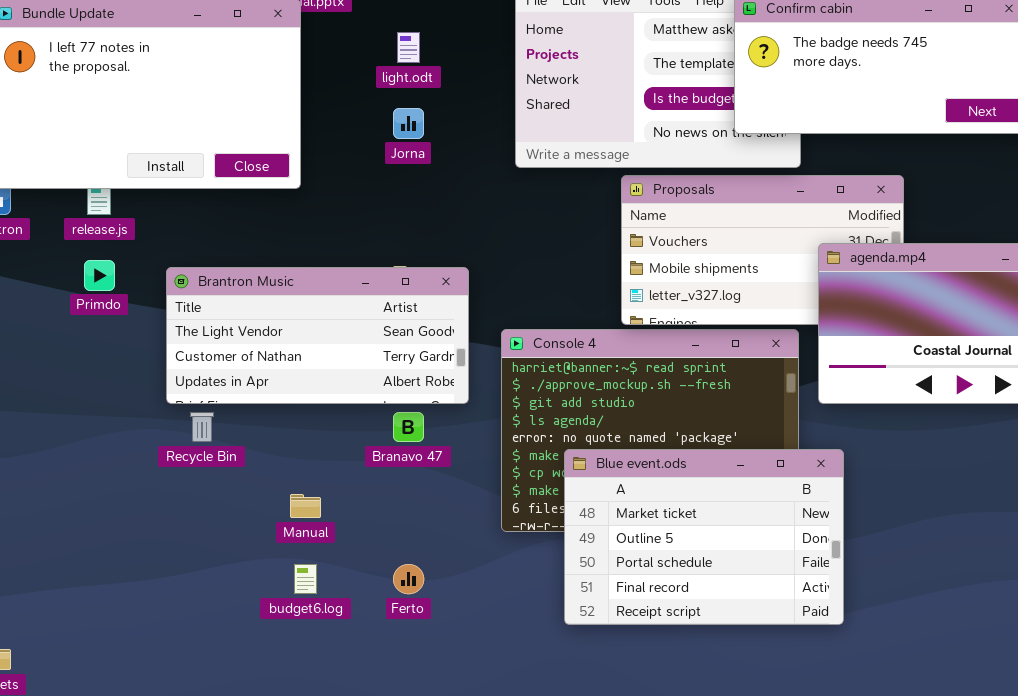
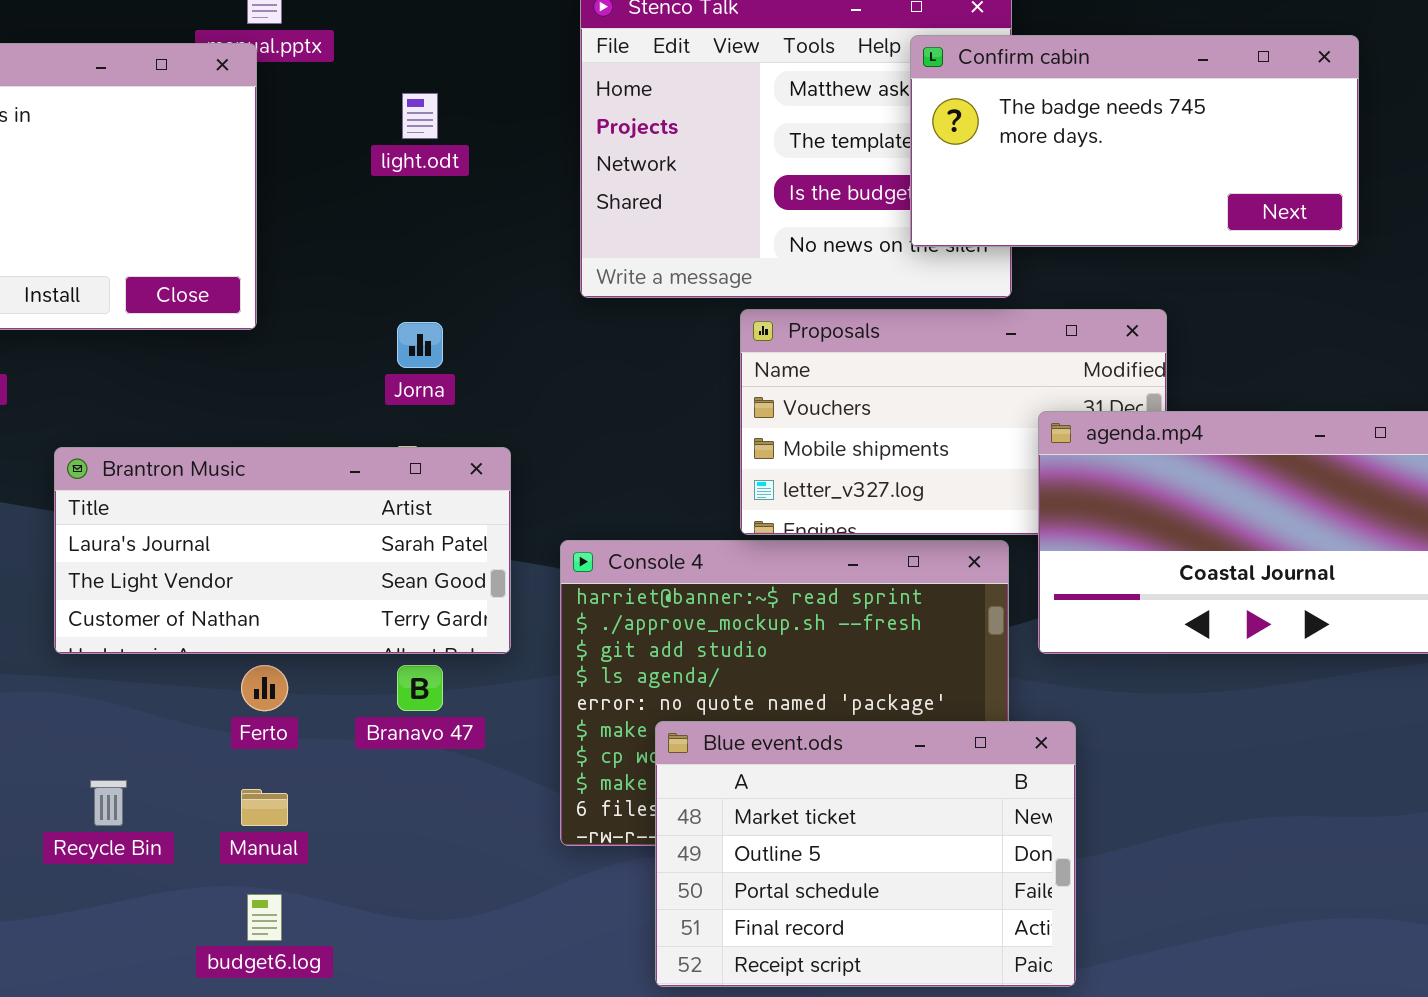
Jorna: [393,108,424,139] -> [397,322,443,368], moved
Brantron Music: [166,267,469,404] -> [54,447,511,654], scrolled up 1 row
Recycle Bin: [190,412,214,442] -> [90,780,127,826], moved
Ferto: [393,564,424,594] -> [241,665,288,711], moved

